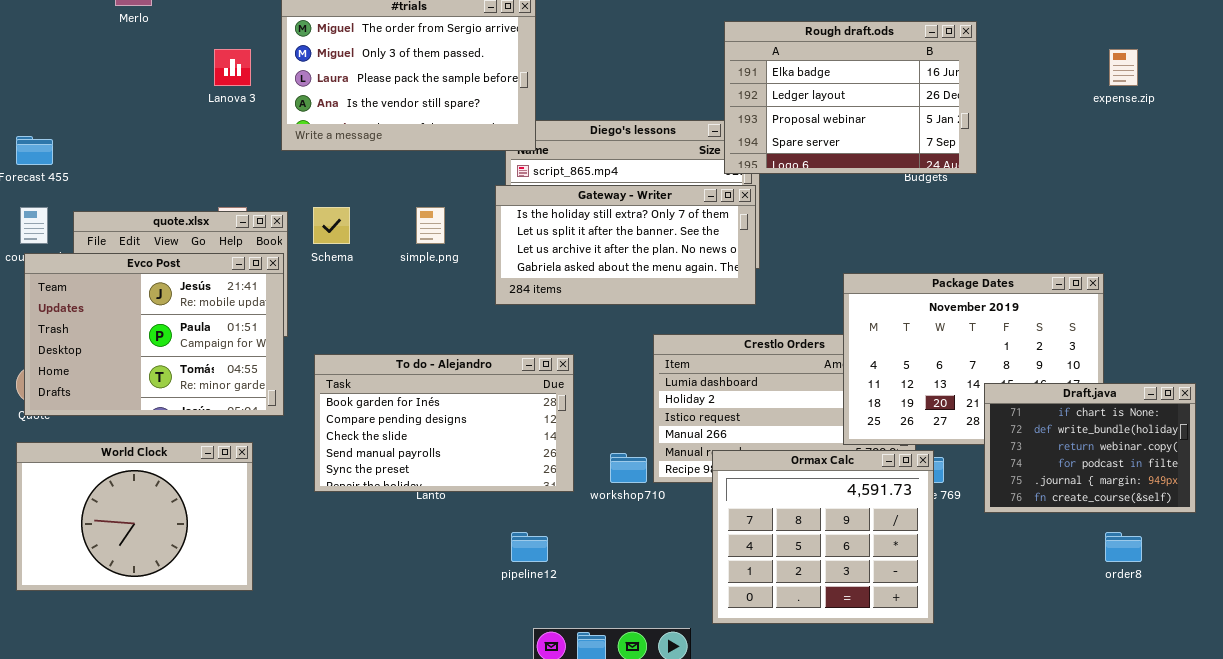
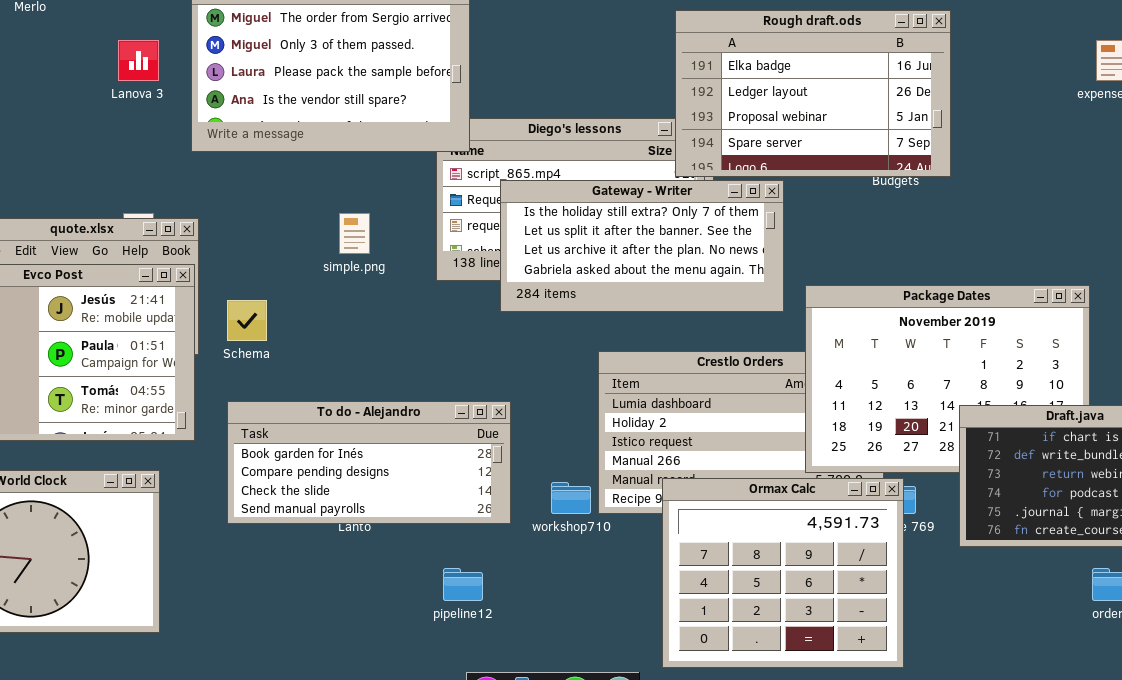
Gateway - Writer: [495,185,756,305] -> [500,180,784,312], moved
Schema: [313,207,350,244] -> [227,300,267,341], moved
To do - Alejandro: [314,354,574,492] -> [227,401,511,524], resized

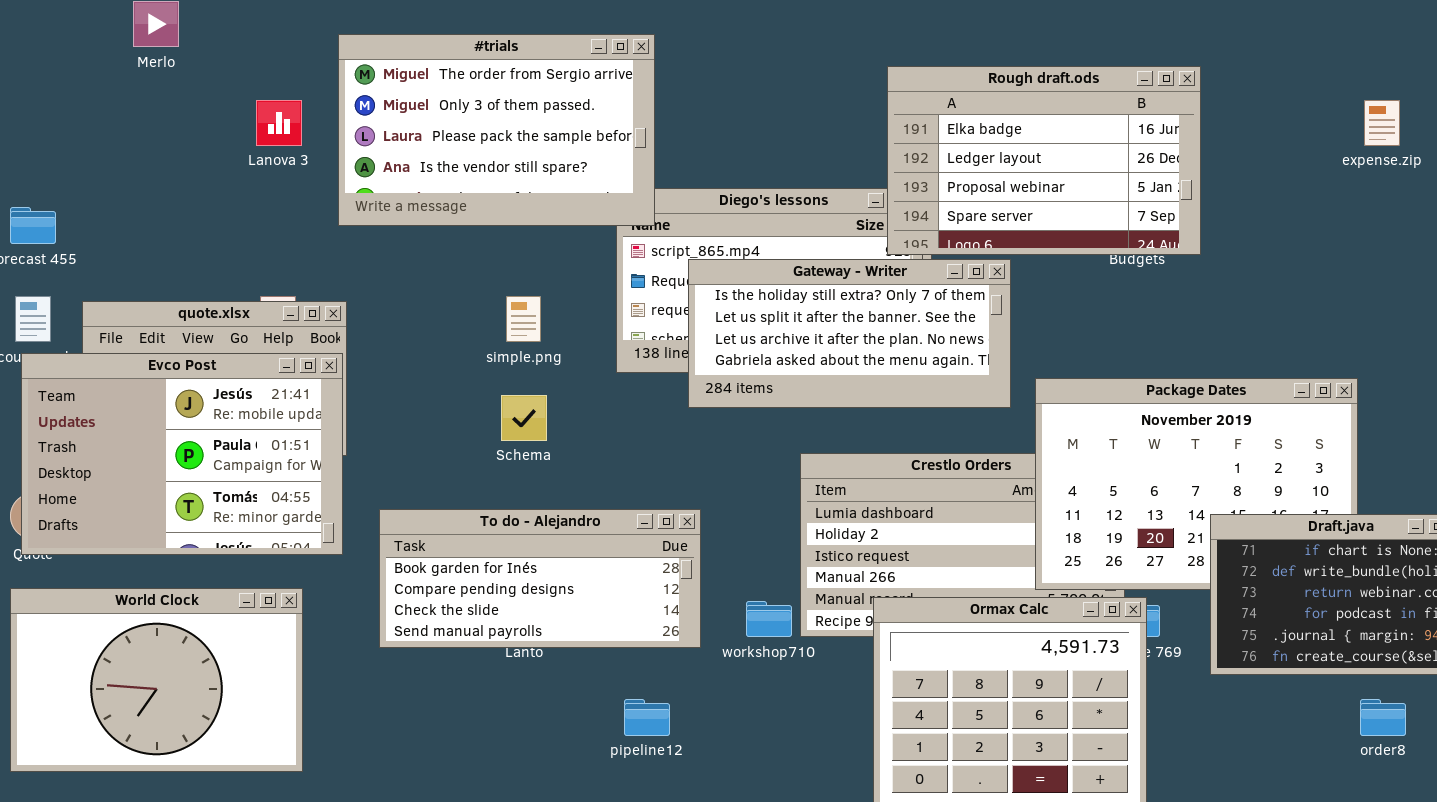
Schema: [227,300,267,341] -> [501,395,547,441], moved

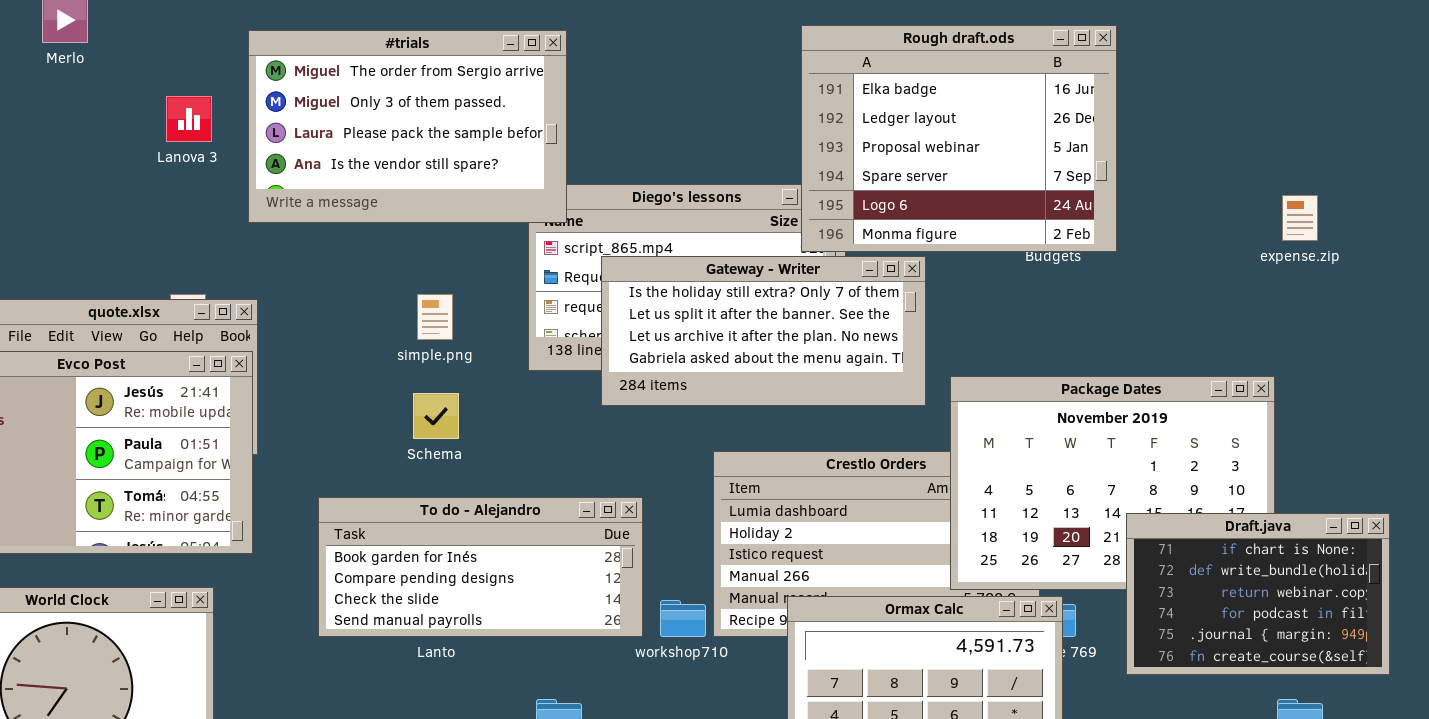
Rough draft.ods: [887,66,1201,255] -> [801,25,1117,252], resized
expense.zip: [1364,100,1400,146] -> [1282,195,1318,241], moved
To do - Alejandro: [379,509,701,648] -> [318,497,643,637], moved

